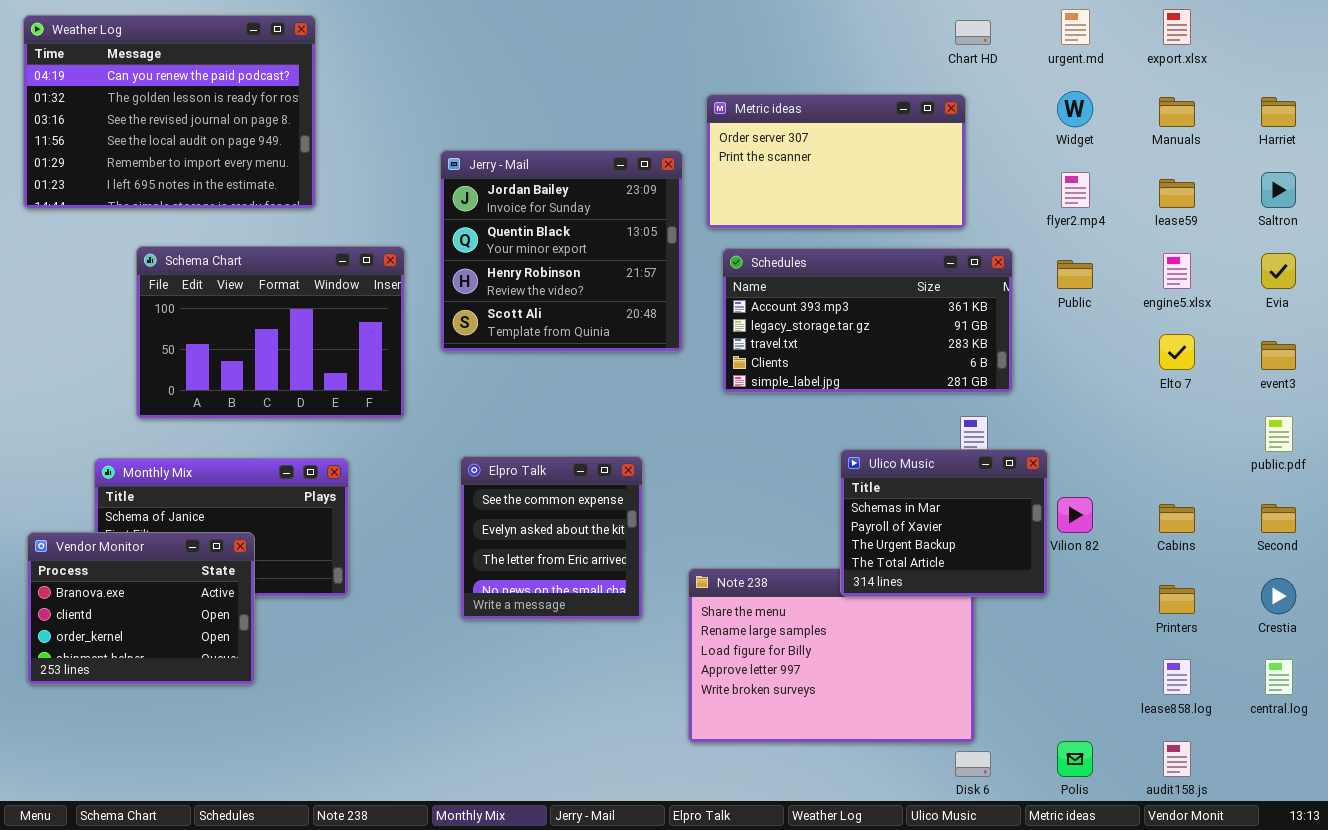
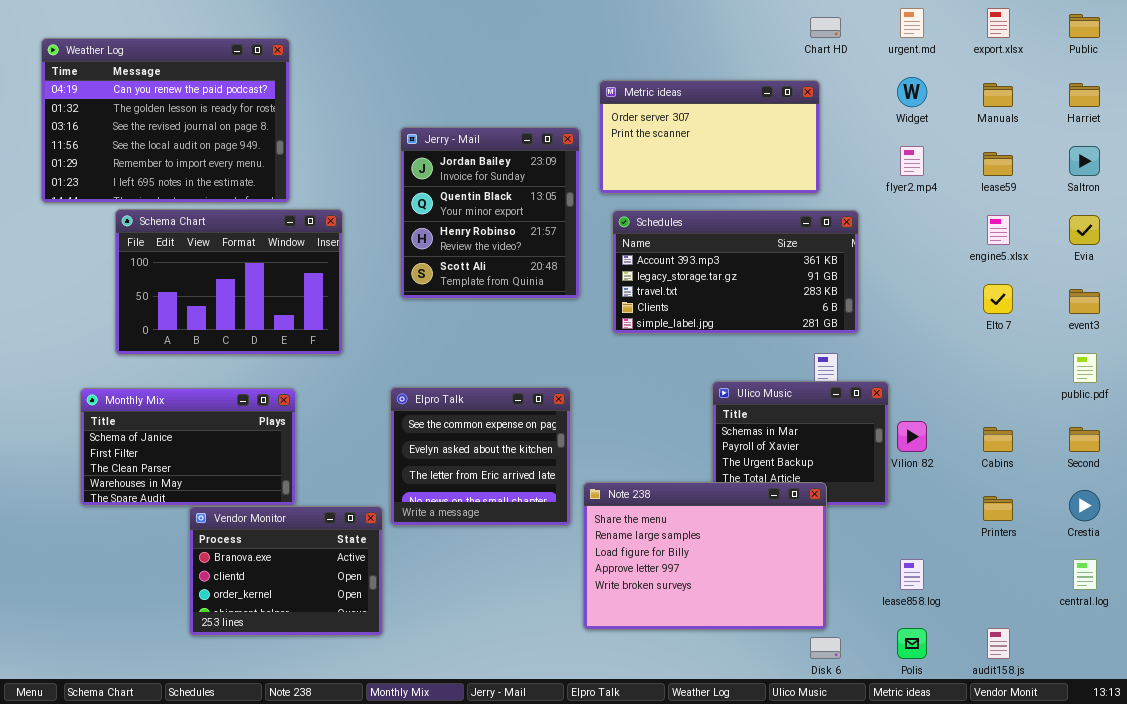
Weather Log: [23,15,316,209] -> [41,38,290,203], moved
Jerry - Mail: [440,150,683,352] -> [400,127,580,299], resized
Public: [1057,260,1093,289] -> [1069,14,1100,38], moved
Elpro Talk: [460,456,643,620] -> [390,387,571,526], resized
Vendor Monitor: [27,532,255,685] -> [189,506,383,636], moved
Note 238: [688,568,975,743] -> [583,482,827,630], raised
lease858.log: [1163,659,1191,695] -> [900,559,924,590], moved

